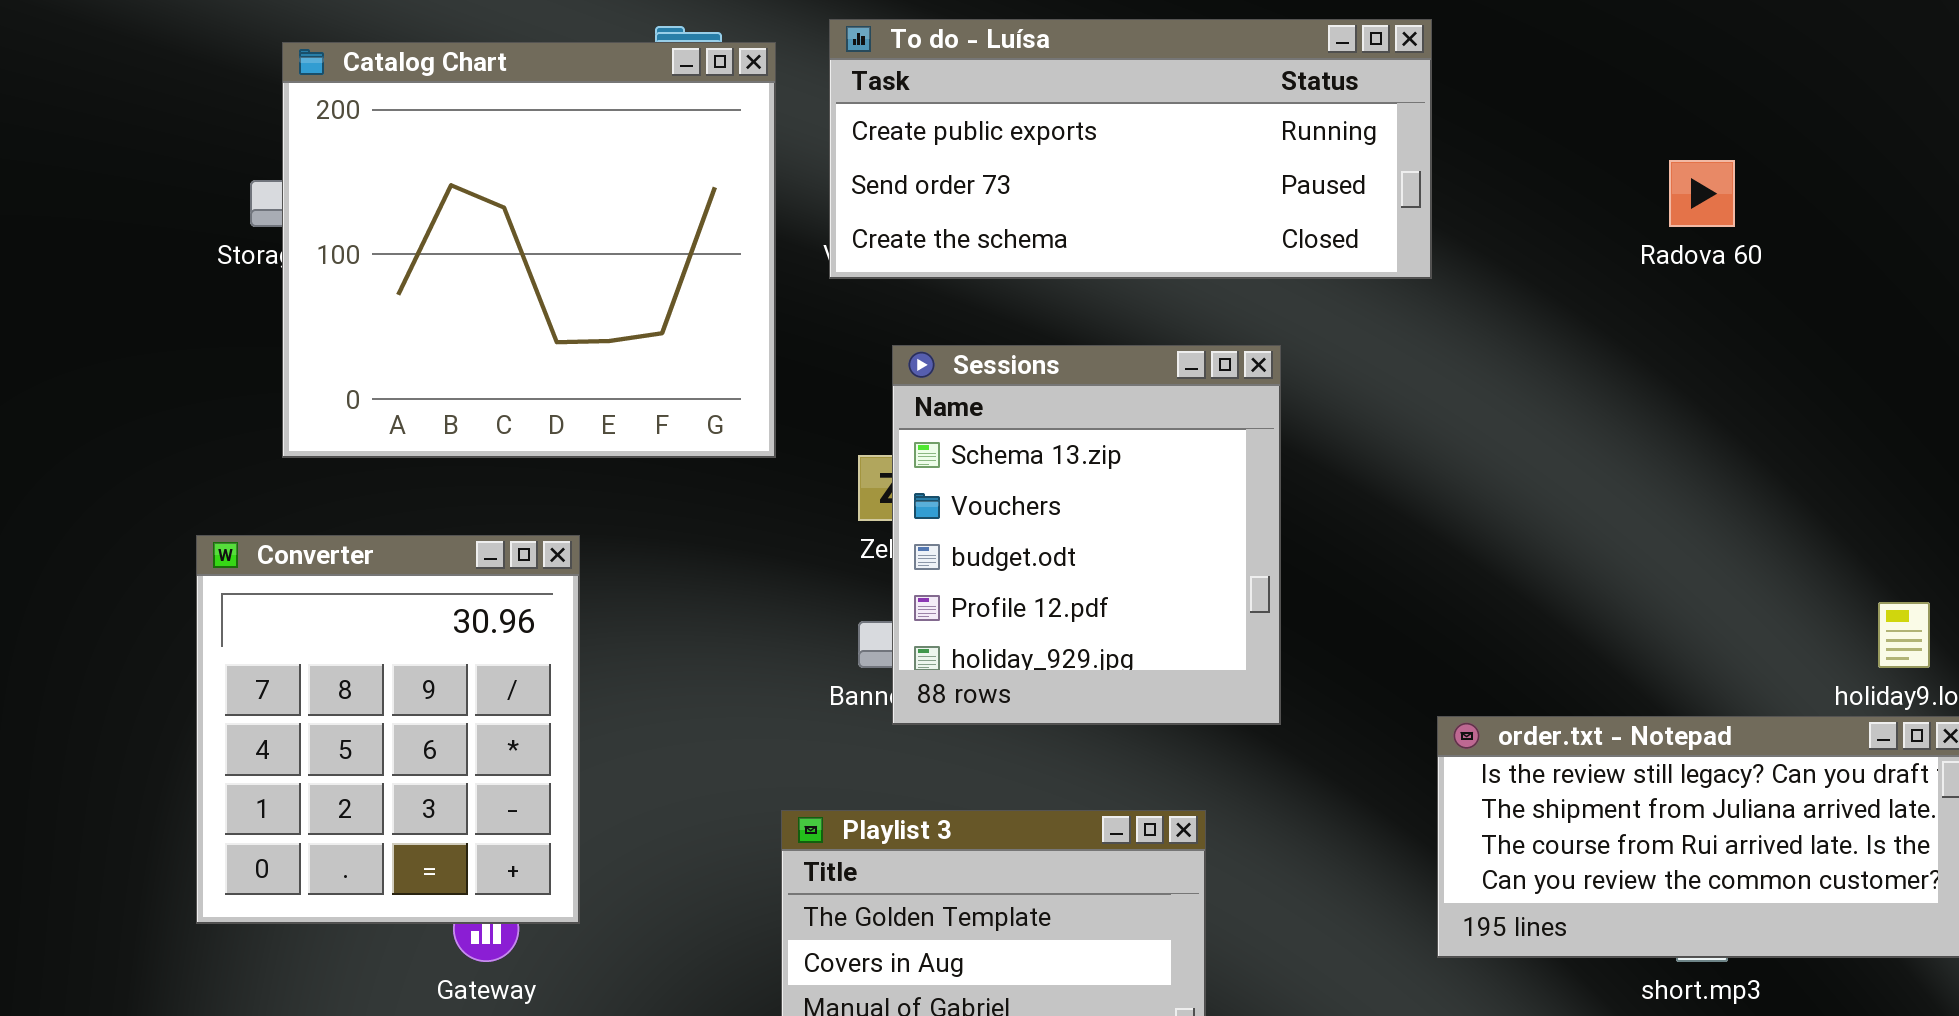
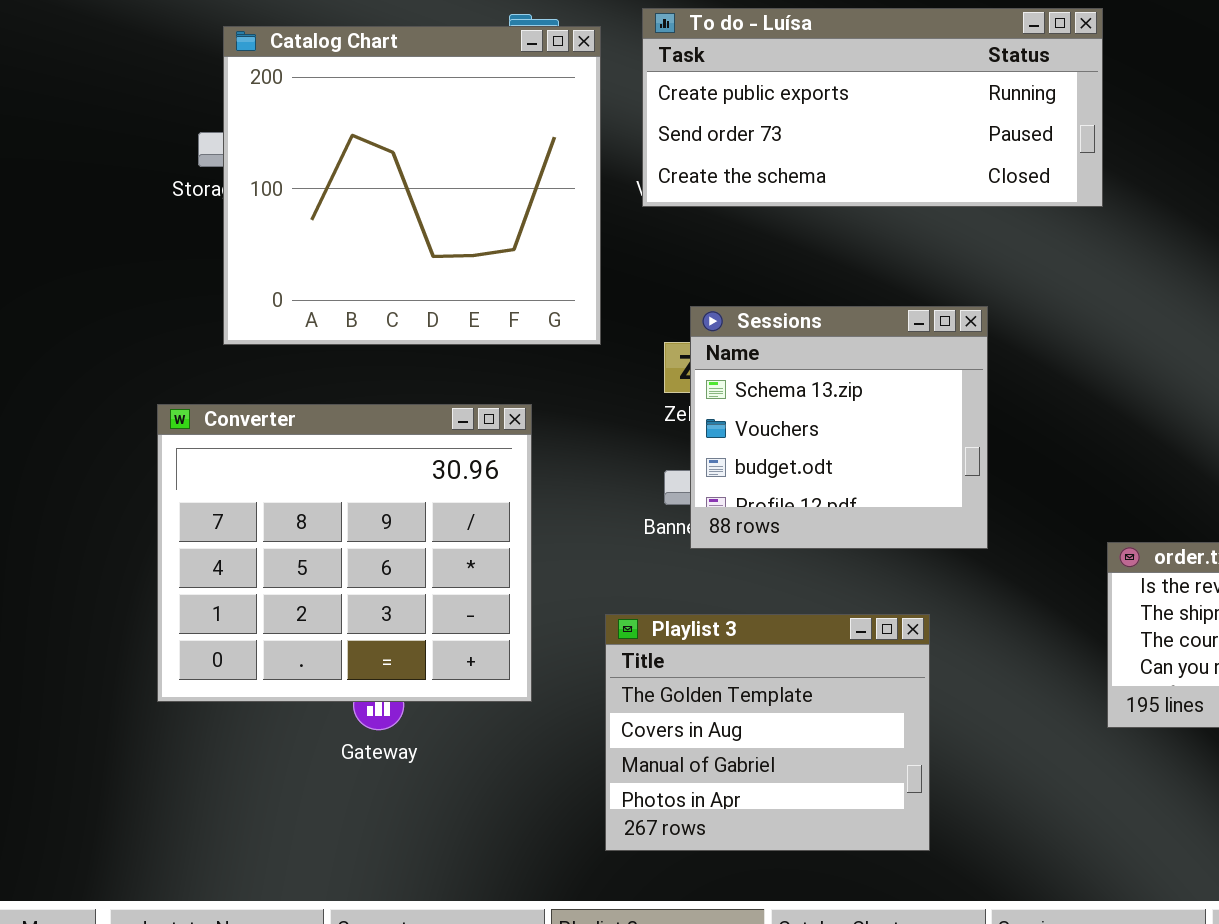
Sessions: [892,345,1281,725] -> [690,306,988,549], resized
Converter: [196,535,580,924] -> [157,404,532,702], resized

